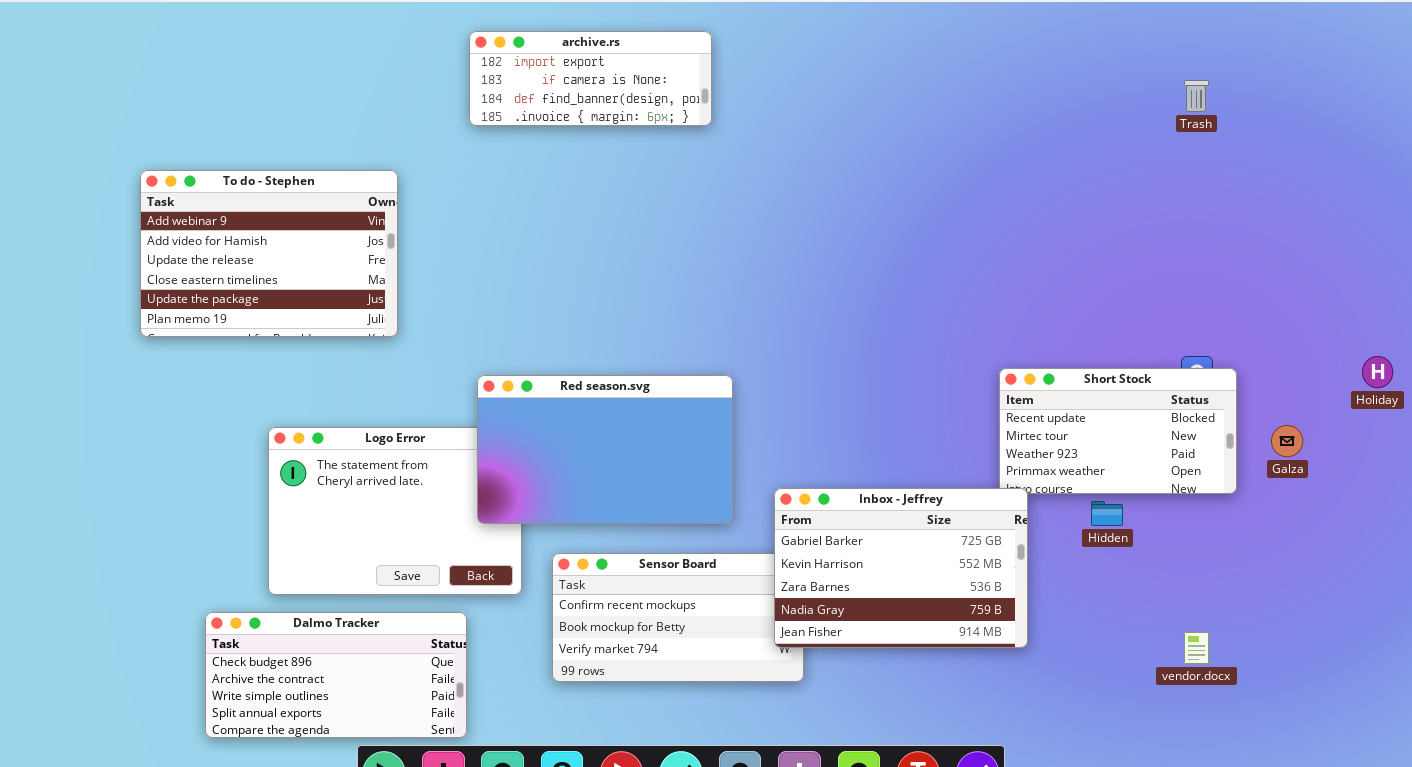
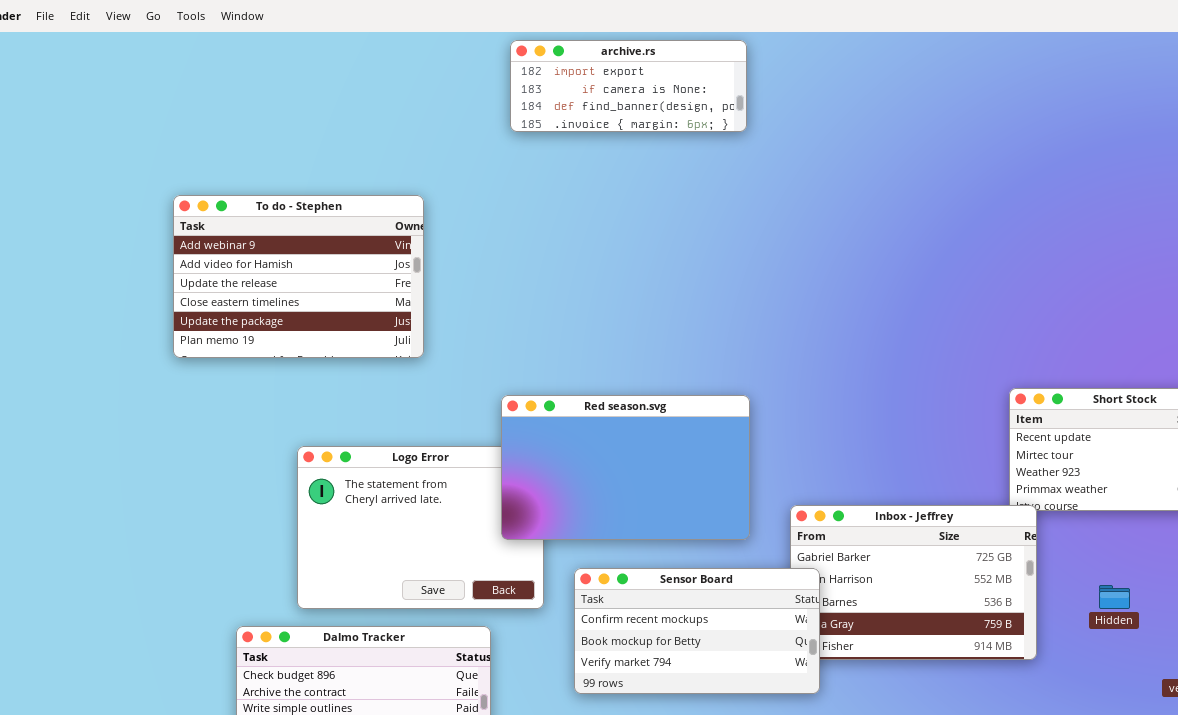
archive.rs: [469,31,712,126] -> [510,40,747,132], moved
Hidden: [1091,501,1123,526] -> [1099,585,1130,609], moved
Sensor Board: [552,553,804,682] -> [574,568,820,694], raised

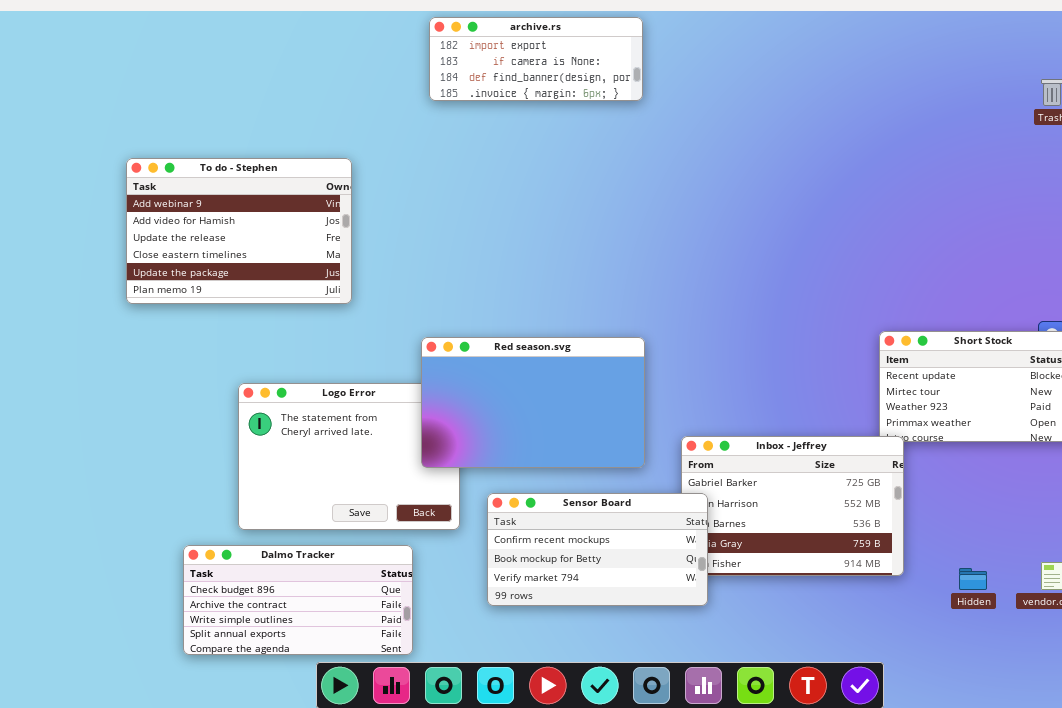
Hidden: [1099,585,1130,609] -> [959,568,987,590], moved

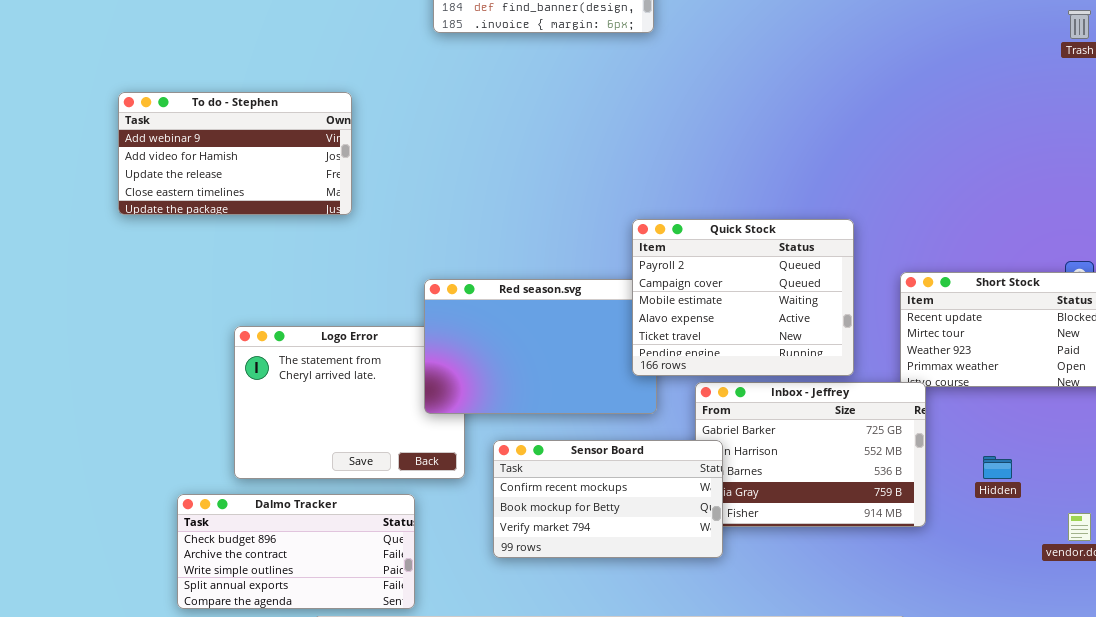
To do - Stephen: [126,158,352,304] -> [118,92,352,215], resized
Quick Stock: none -> [632,219,854,376], opened
Hidden: [959,568,987,590] -> [983,456,1012,479], moved

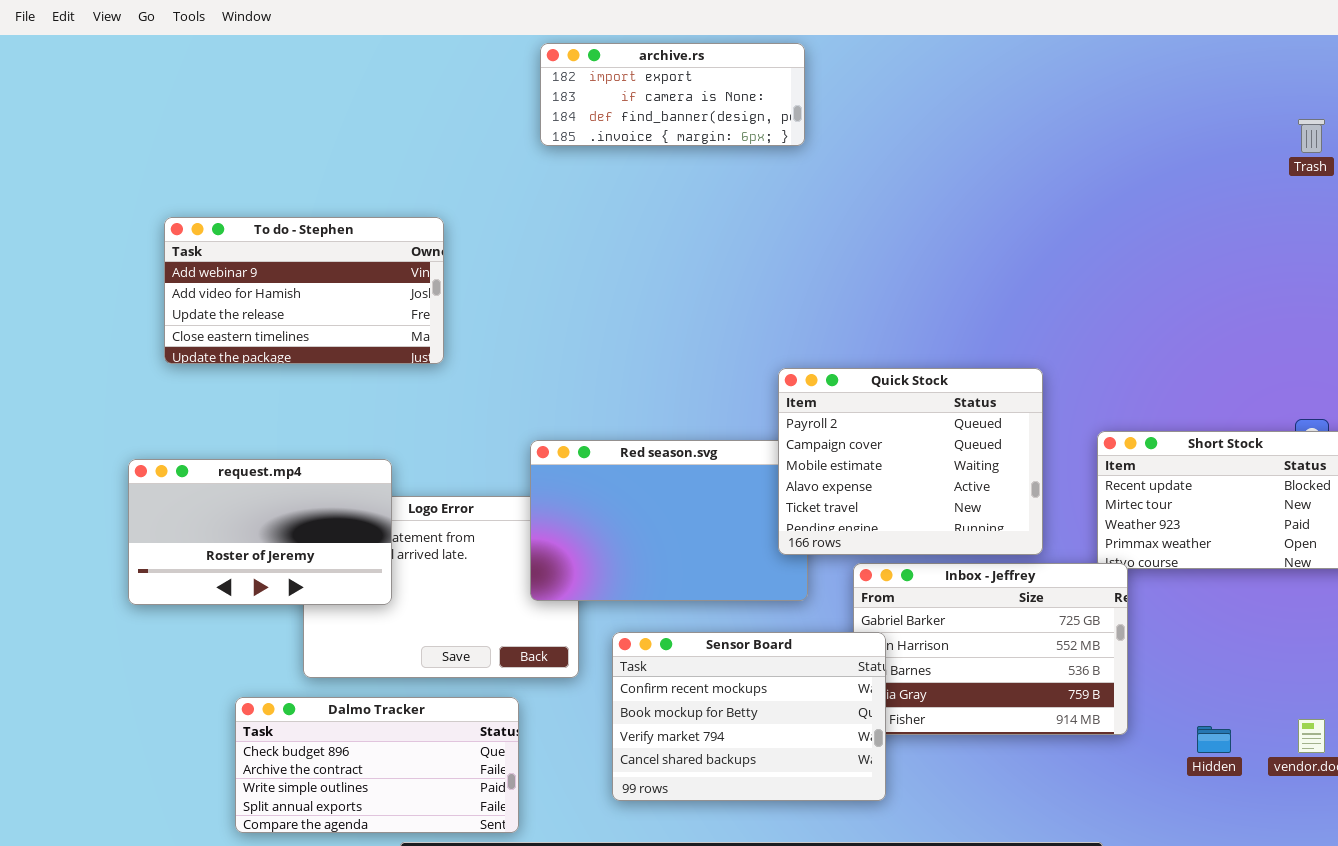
request.mp4: none -> [128,459,392,605], opened
Sensor Board: [493,440,723,558] -> [612,632,886,801], resized
Hidden: [983,456,1012,479] -> [1197,726,1231,753], moved

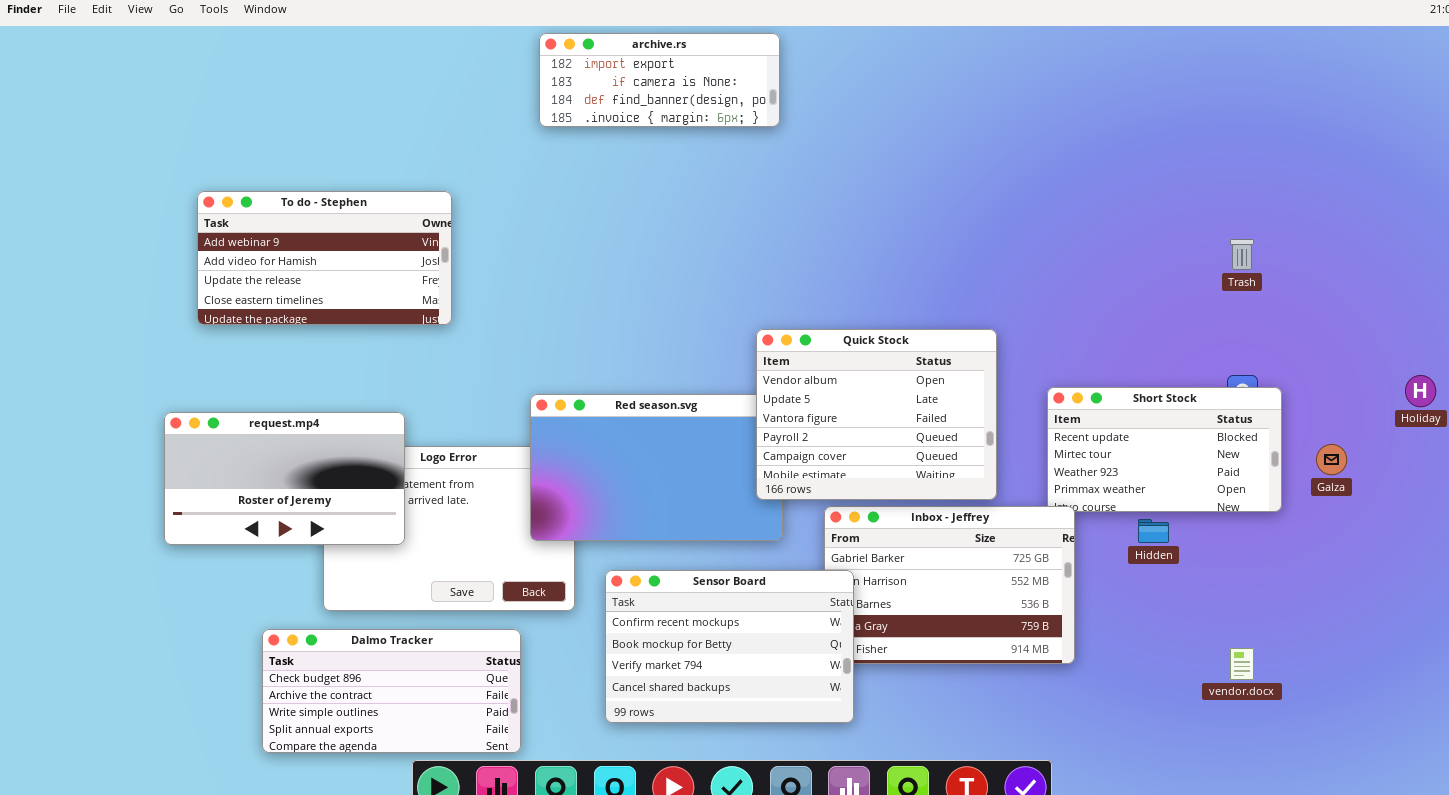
Trash: [1298,119,1325,153] -> [1230,239,1254,270], moved
Quick Stock: [778,368,1043,555] -> [756,329,997,500], scrolled up 3 rows
Hidden: [1197,726,1231,753] -> [1138,519,1169,543], moved

